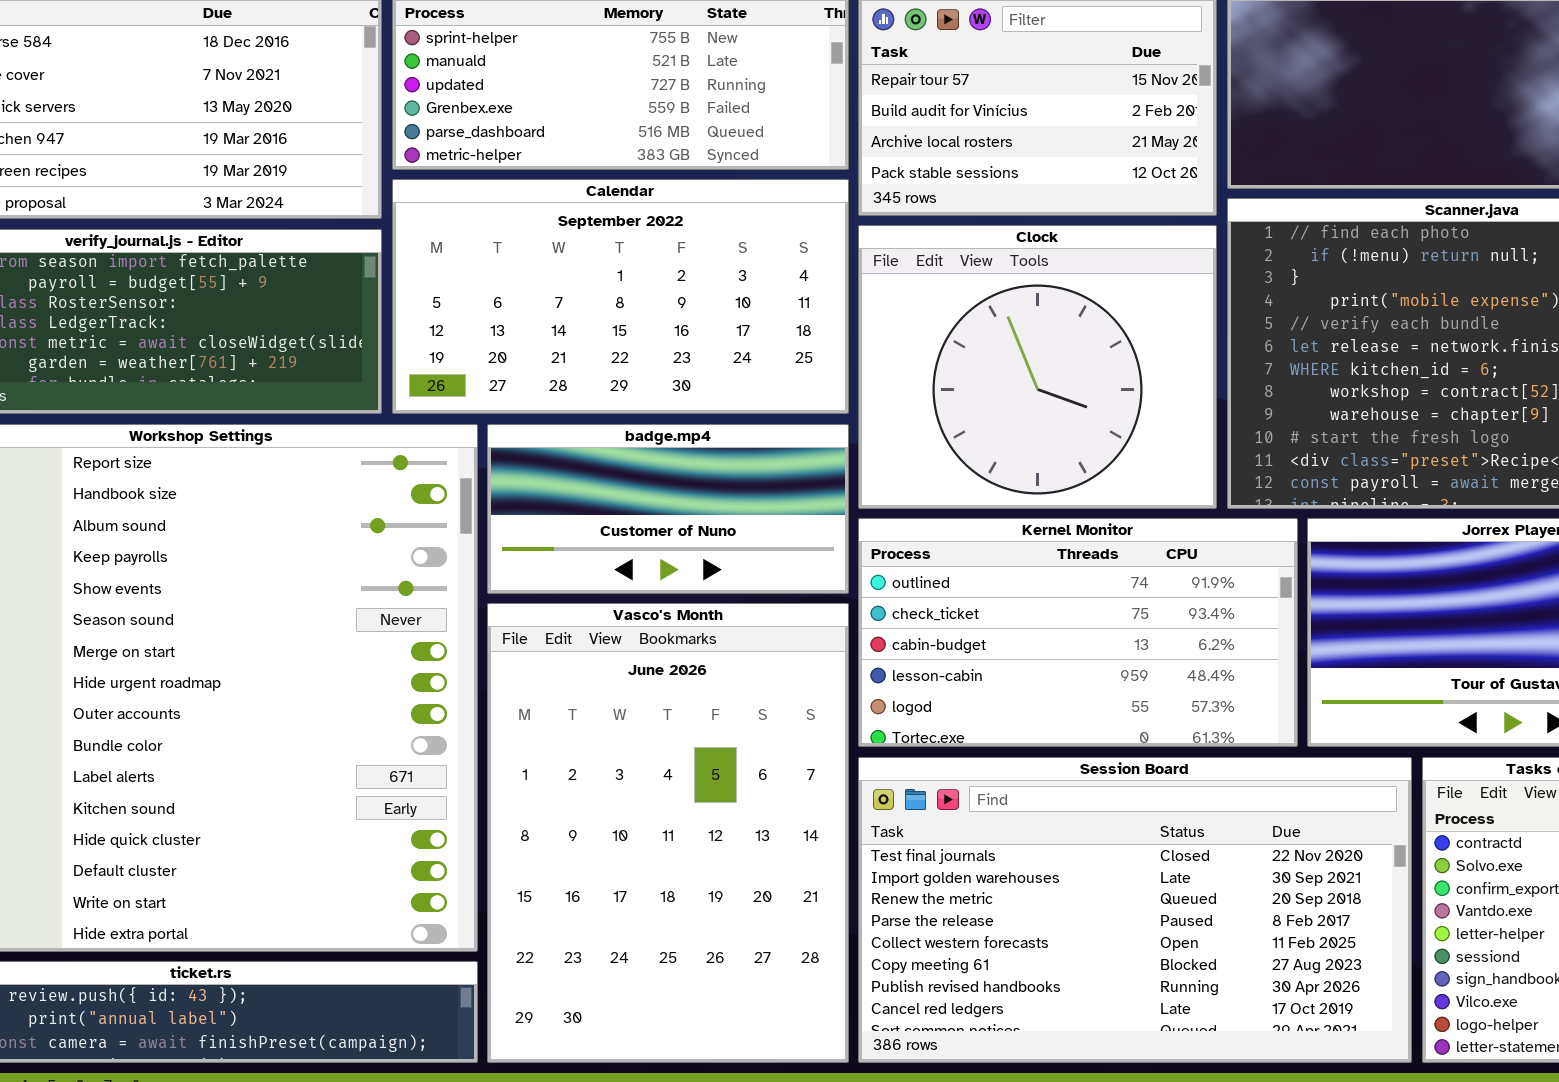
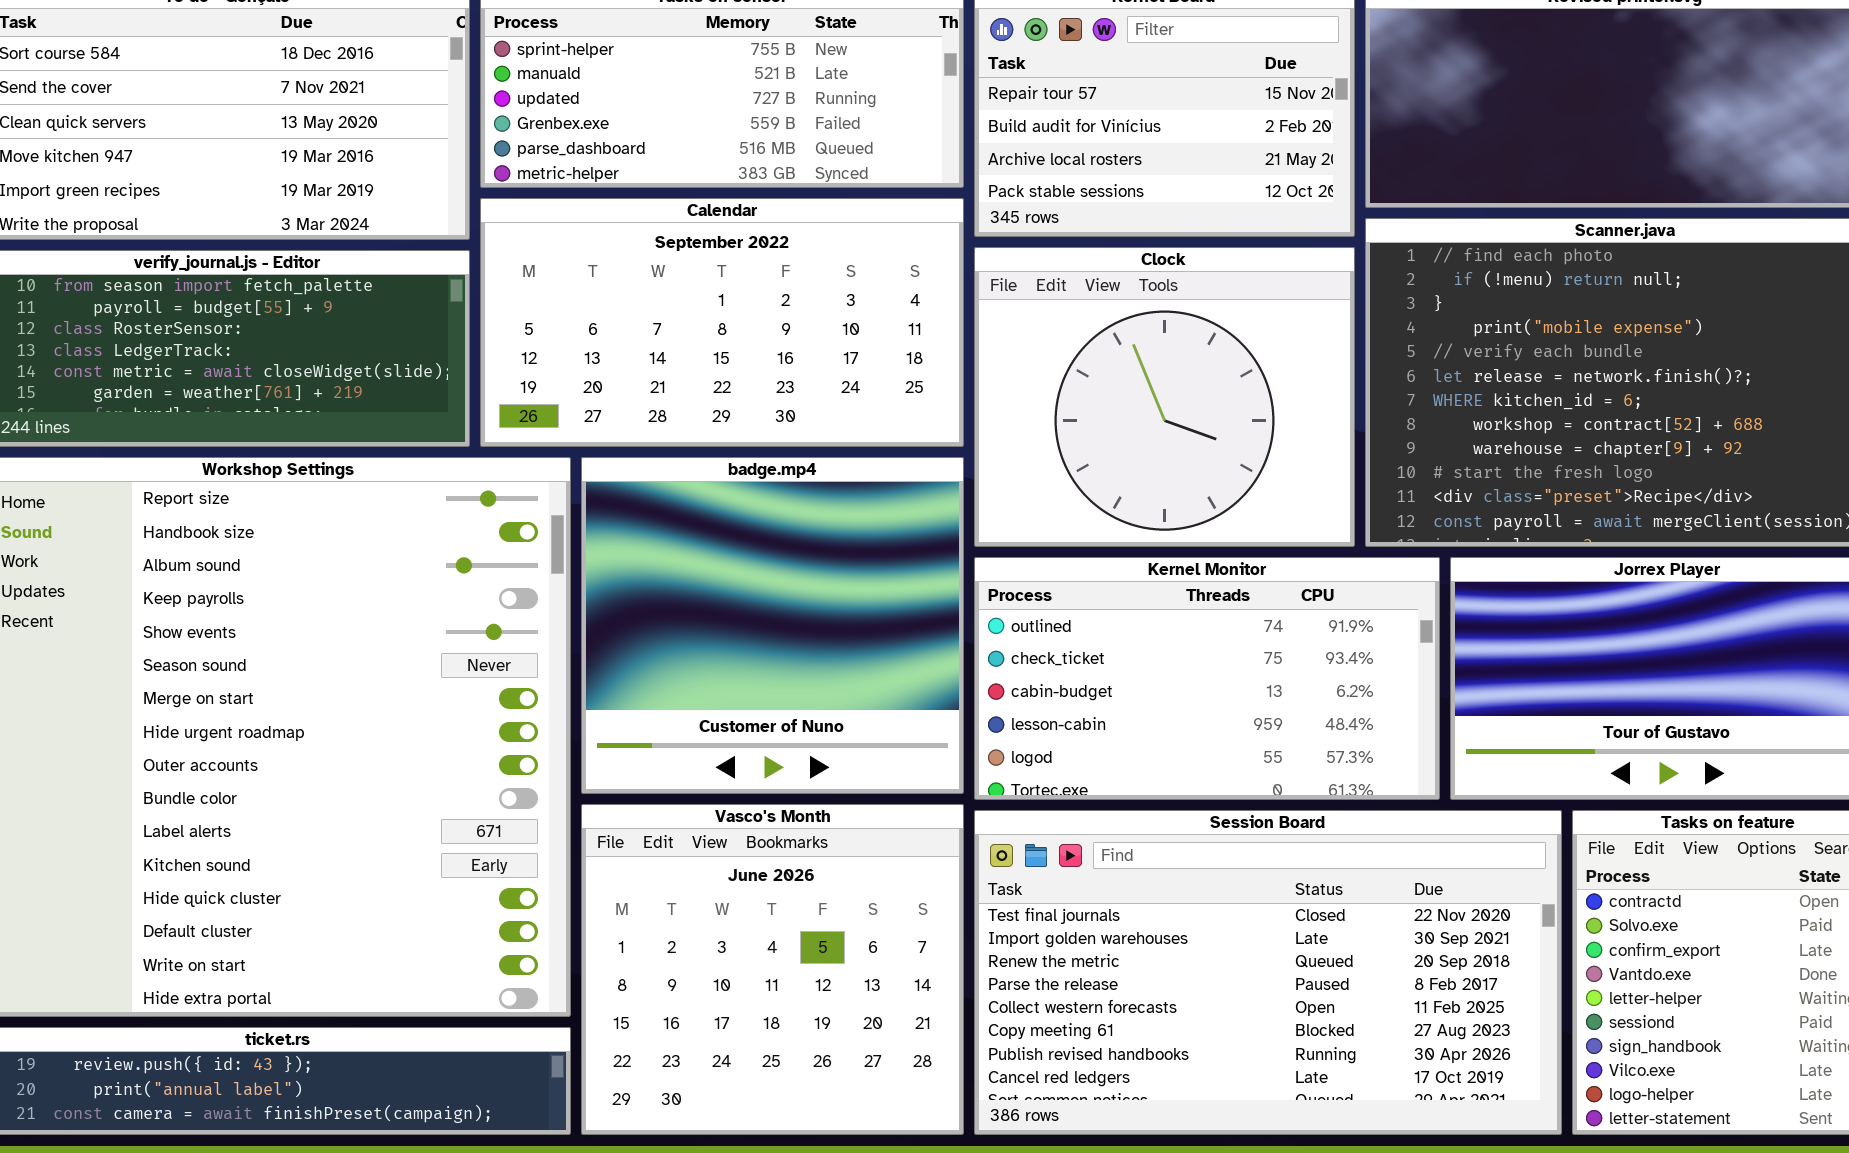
badge.mp4: [487,424,849,594] -> [581,457,964,794], resized
Vasco's Month: [487,603,849,1063] -> [581,804,964,1135], resized

